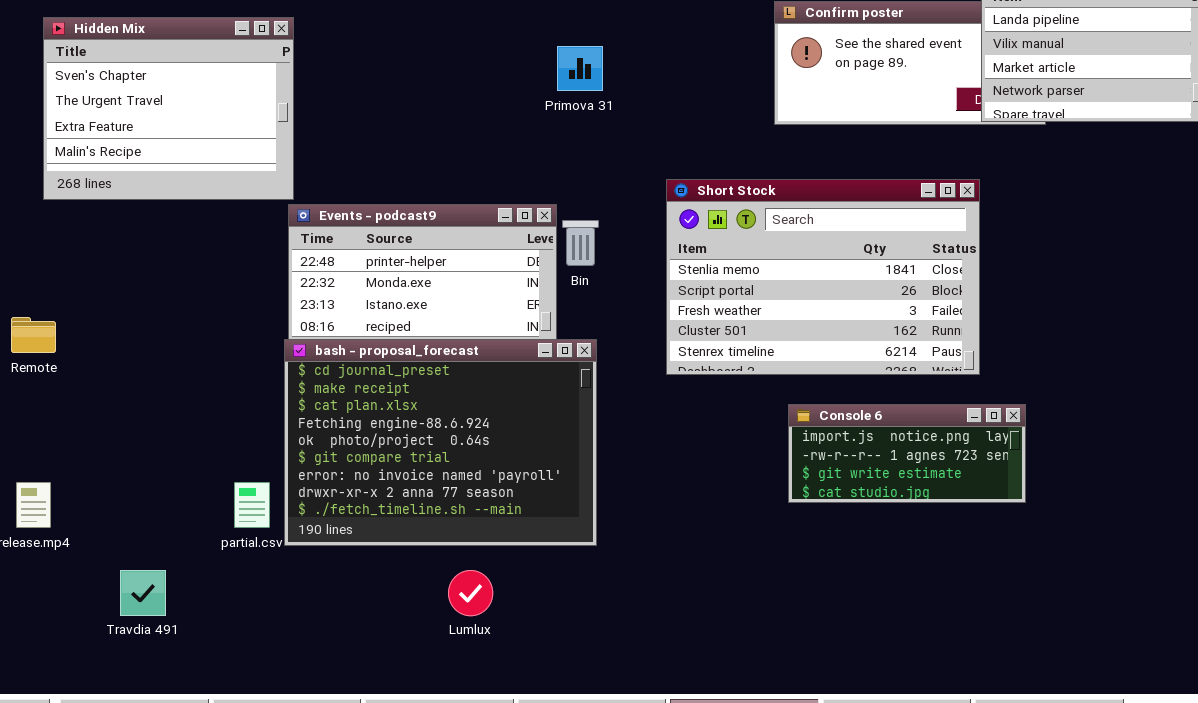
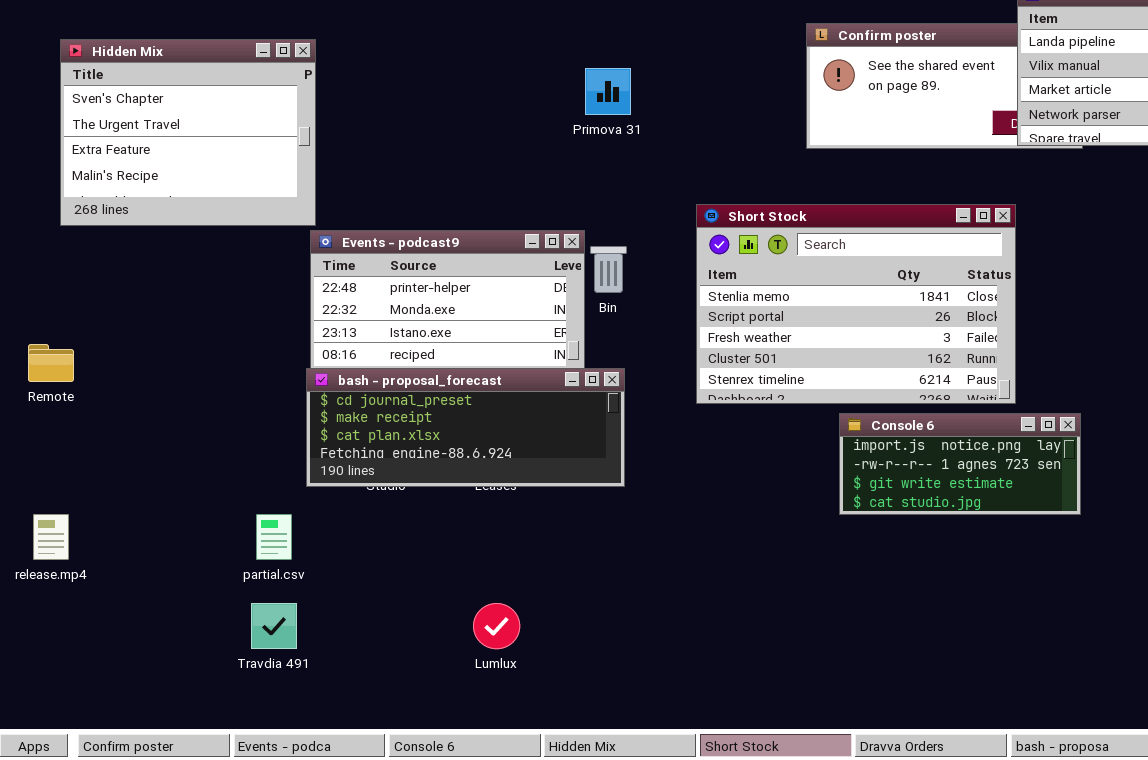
bash - proposal_forecast: [284,339,597,546] -> [306,368,625,487], resized
Console 6: [788,404,1026,503] -> [839,413,1081,515], moved
Travdia 491: [120,570,166,616] -> [251,603,297,649], moved

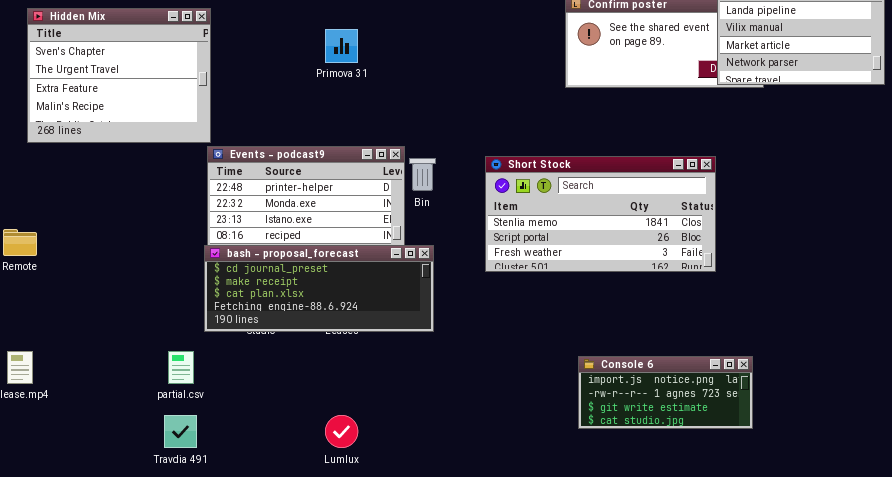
Primova 31: [585,68,631,115] -> [325,29,358,63], moved
Short Stock: [696,204,1016,404] -> [485,156,716,272], resized
Console 6: [839,413,1081,515] -> [578,356,753,429], moved

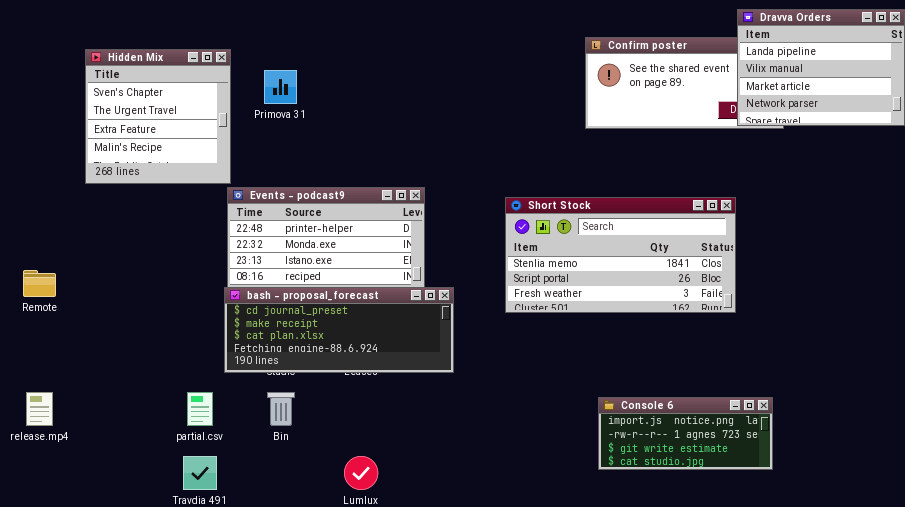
Hidden Mix: [27,8,211,143] -> [85,49,231,184], resized
Primova 31: [325,29,358,63] -> [264,70,297,104], moved
Bin: [409,158,436,191] -> [267,392,295,426], moved

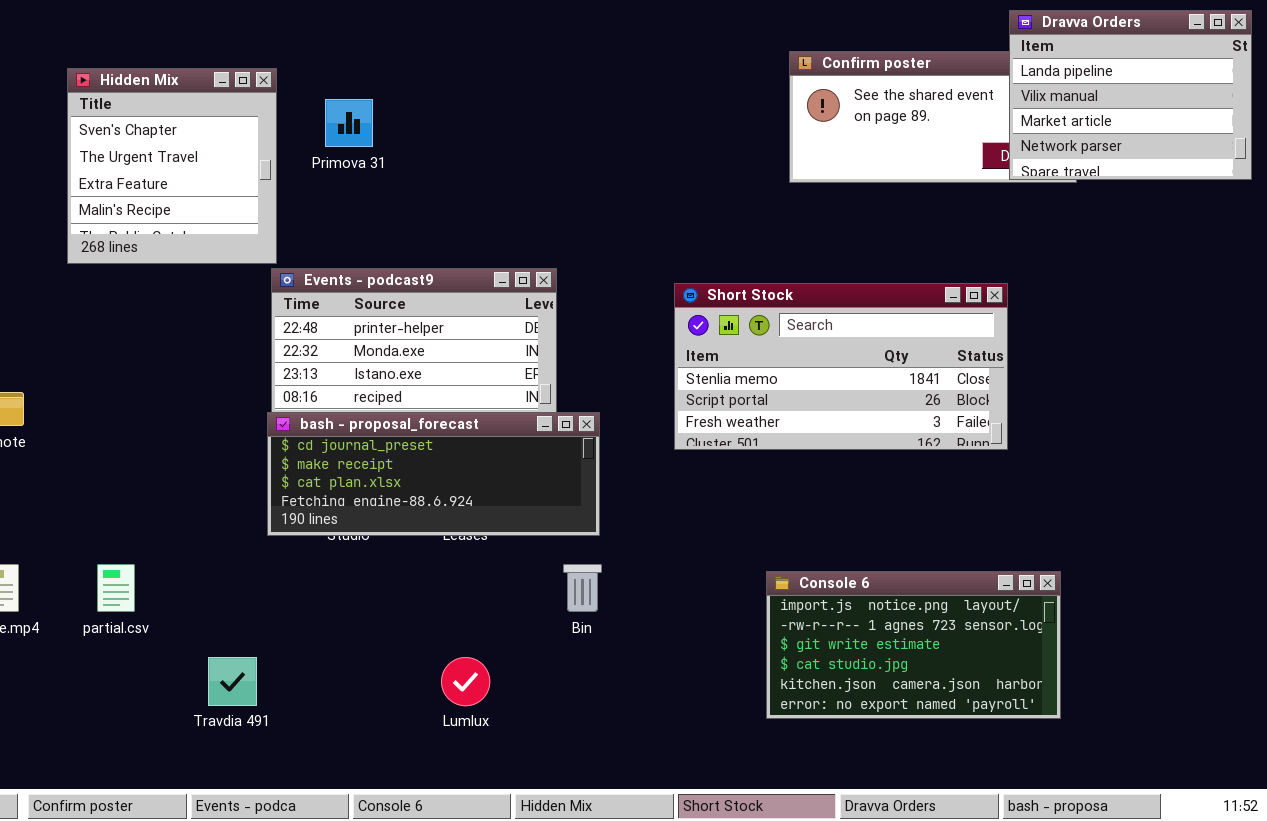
partial.csv: [187,392,213,426] -> [97,564,135,612], moved
Bin: [267,392,295,426] -> [563,564,602,612], moved
Console 6: [598,397,773,470] -> [766,571,1061,719], resized

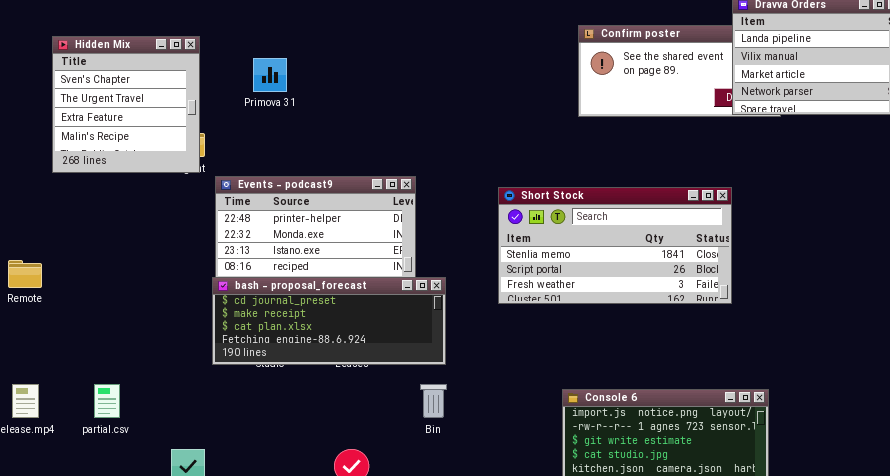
Hidden Mix: [67,68,277,264] -> [52,36,200,173], moved

